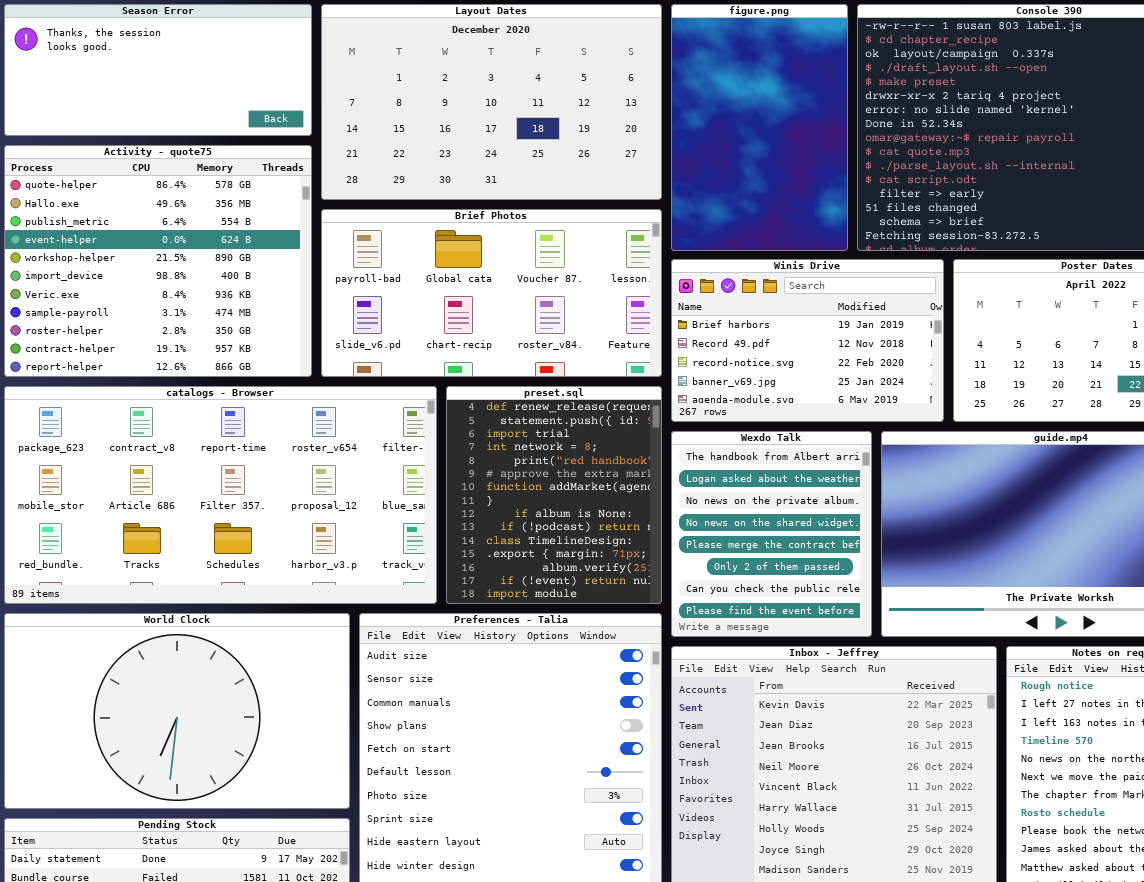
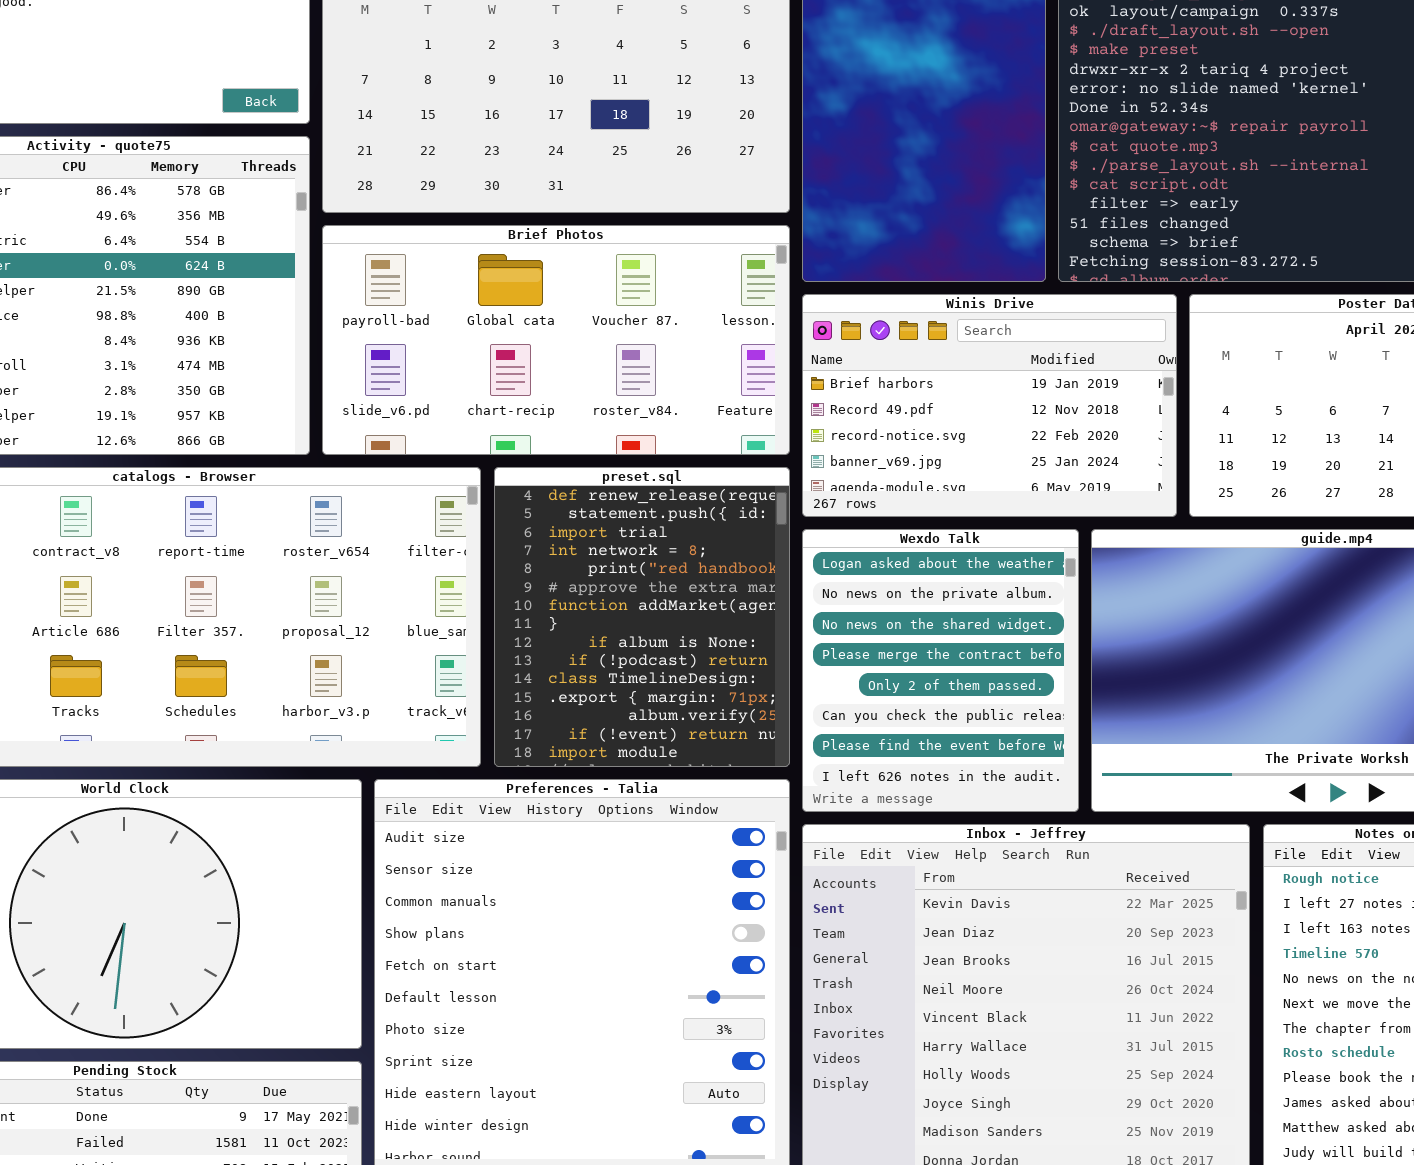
Wexdo Talk: [671,431,872,637] -> [802,529,1079,812], scrolled down 1 row

